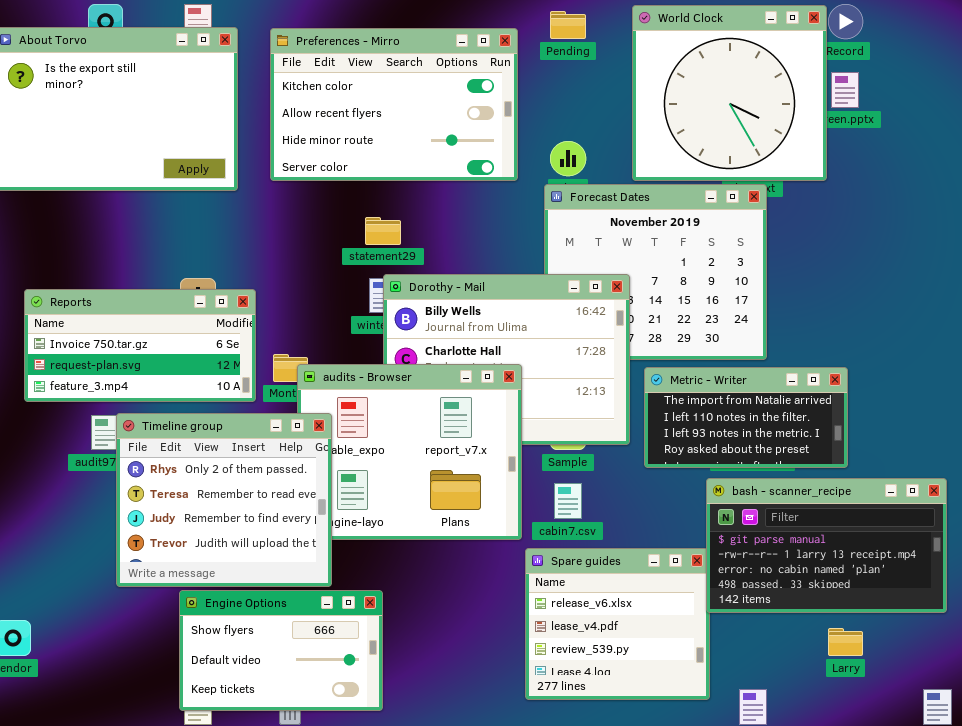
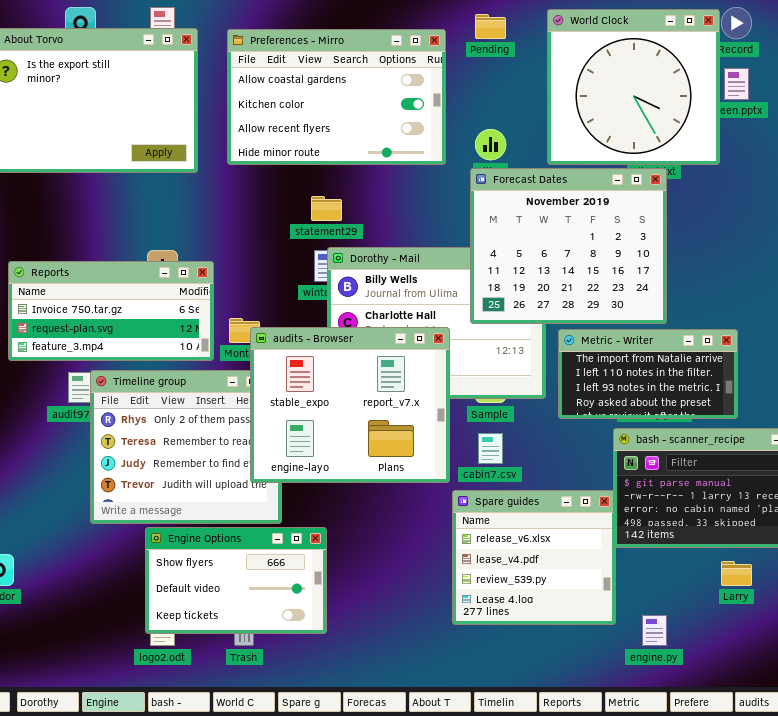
Preferences - Mirro: [270,28,518,181] -> [227,29,446,165], scrolled up 1 row
Forecast Dates: [544,184,767,360] -> [470,168,667,324], raised
audits - Browser: [297,364,522,540] -> [250,327,450,483], raised

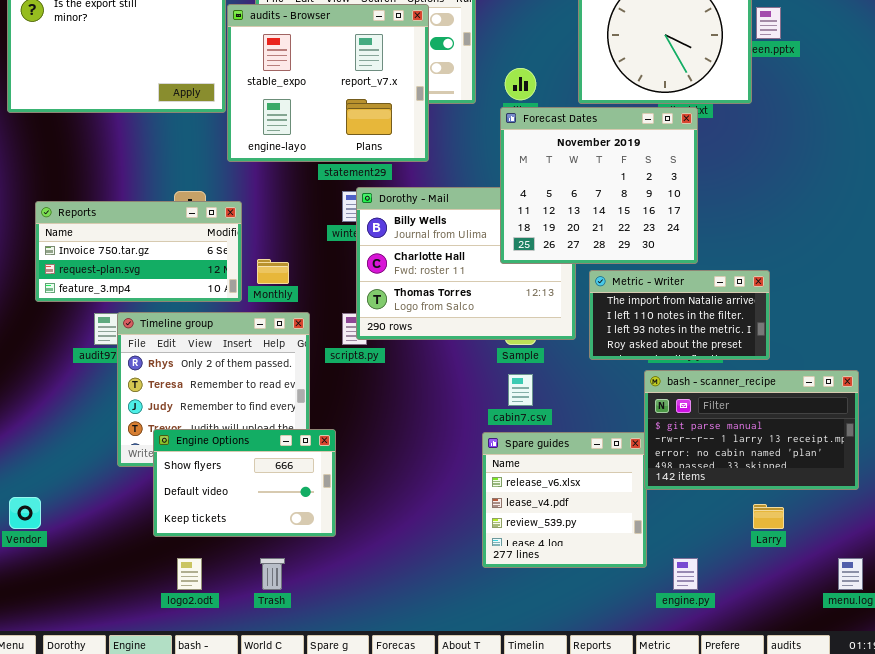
audits - Browser: [250,327,450,483] -> [227,4,429,162], moved
Engine Options: [145,527,327,634] -> [153,429,336,537], moved

